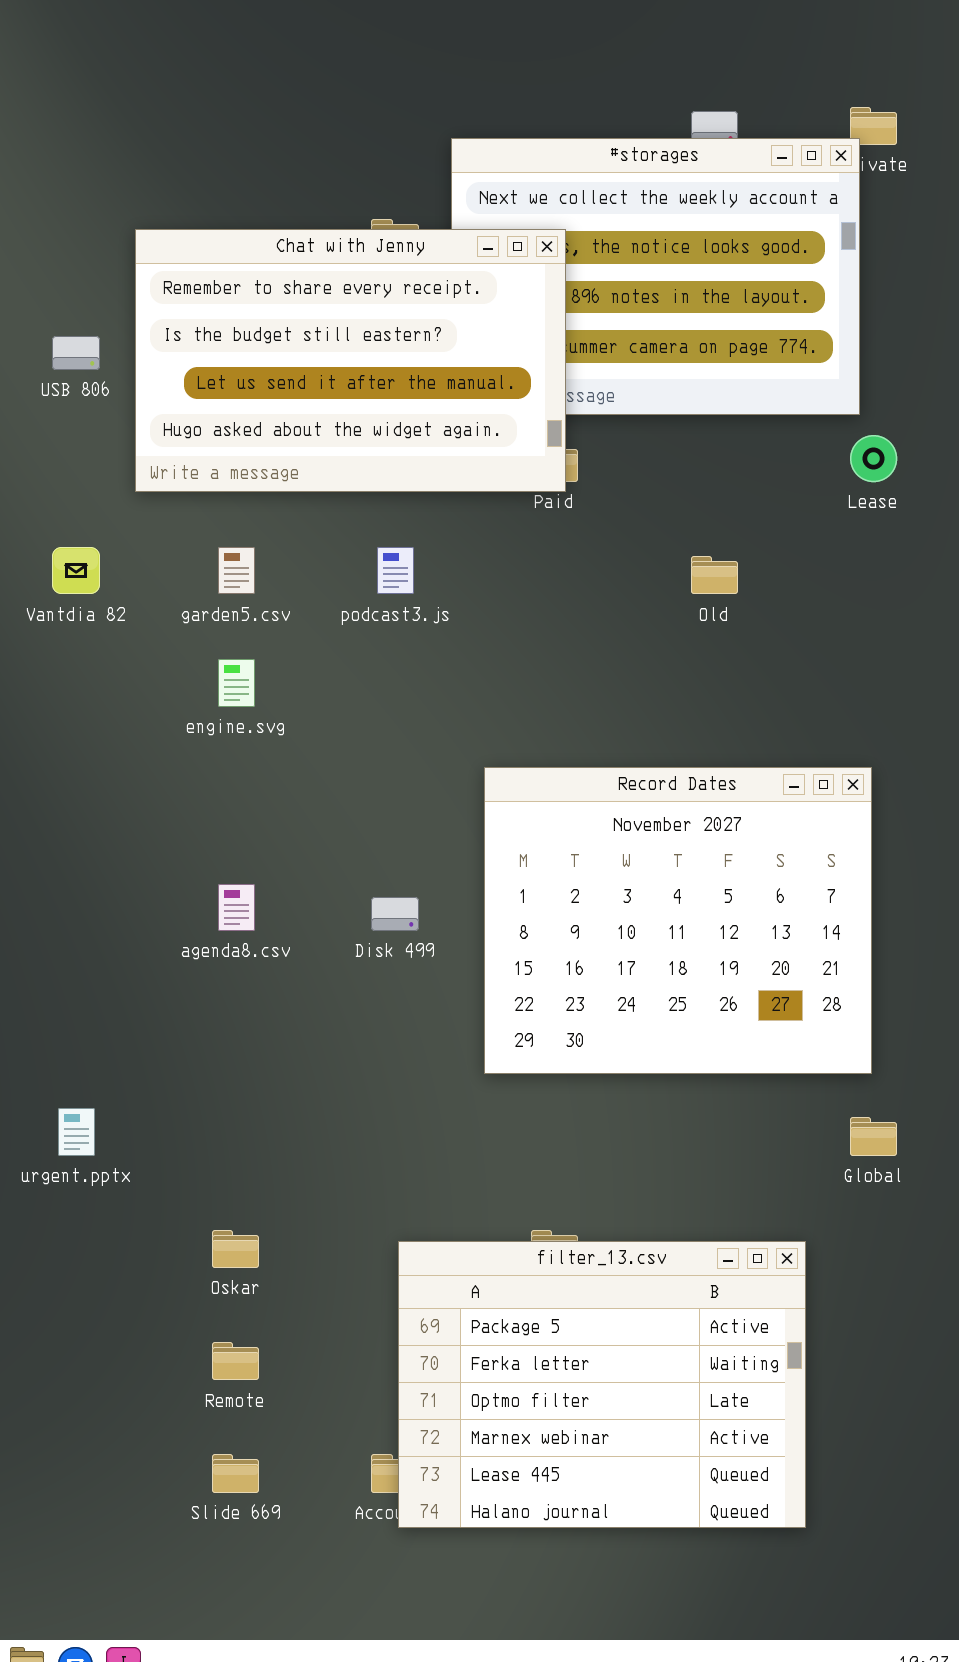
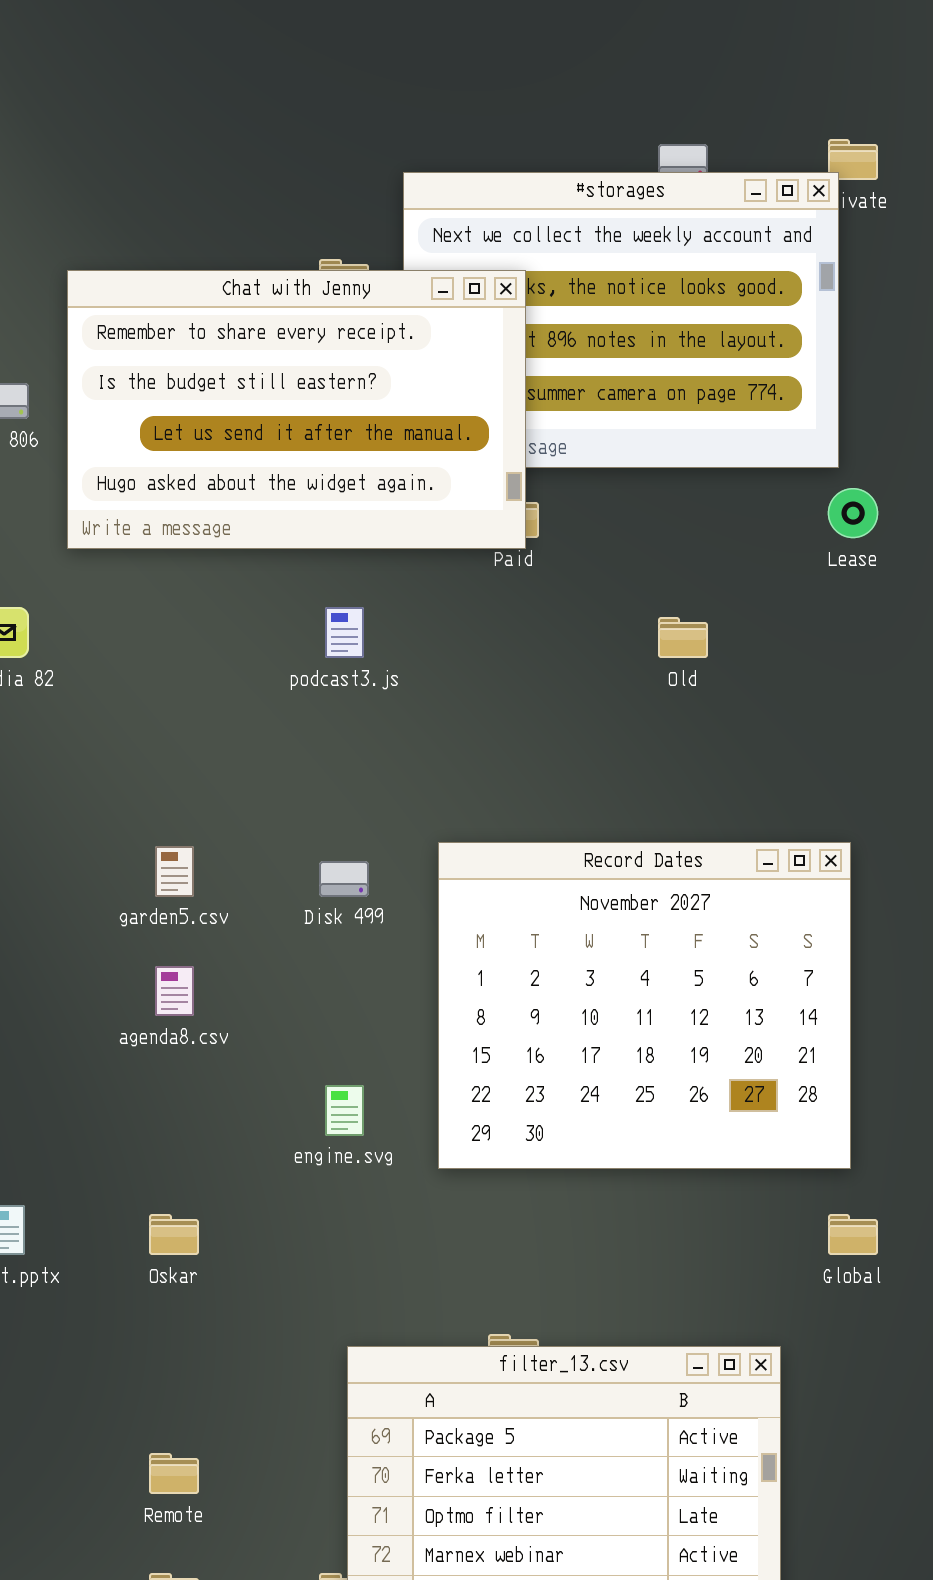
garden5.csv: [218,547,255,594] -> [155,846,194,897], moved
engine.svg: [218,659,255,707] -> [325,1085,364,1136], moved
Disk 499: [371,897,419,931] -> [319,861,369,897], moved
Oskar: [212,1230,259,1268] -> [149,1214,199,1255], moved

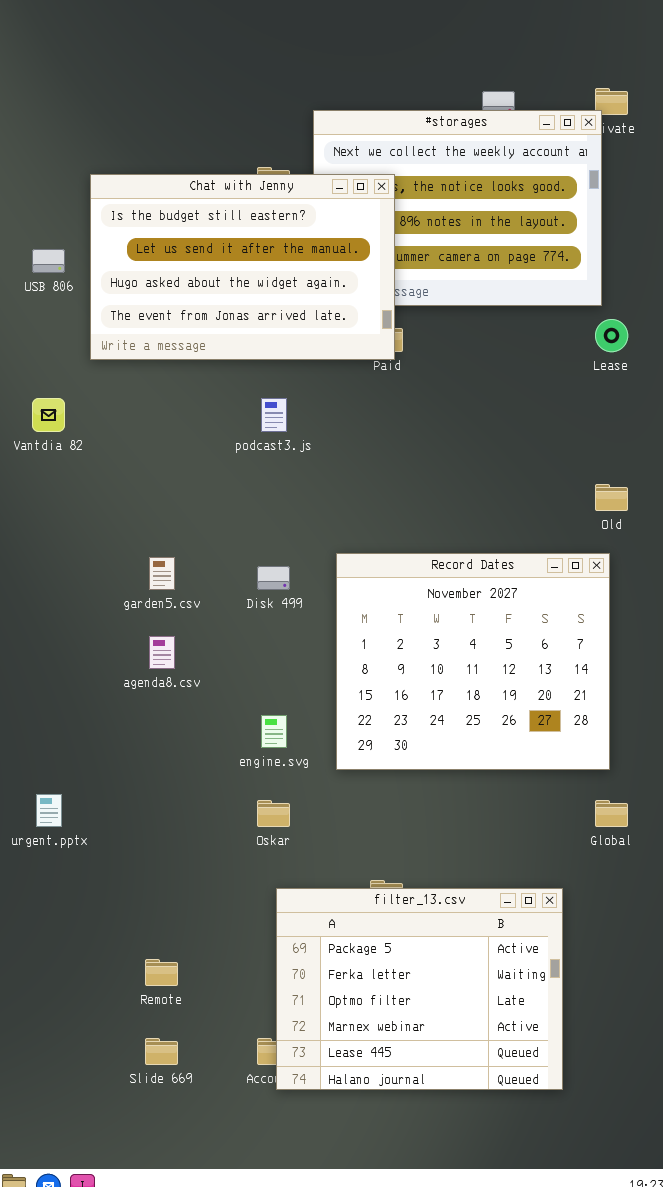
Chat with Jenny: [67,270,526,549] -> [90,174,395,360], scrolled down 1 row
Old: [658,617,708,658] -> [595,484,628,511], moved
Oskar: [149,1214,199,1255] -> [257,800,290,827], moved

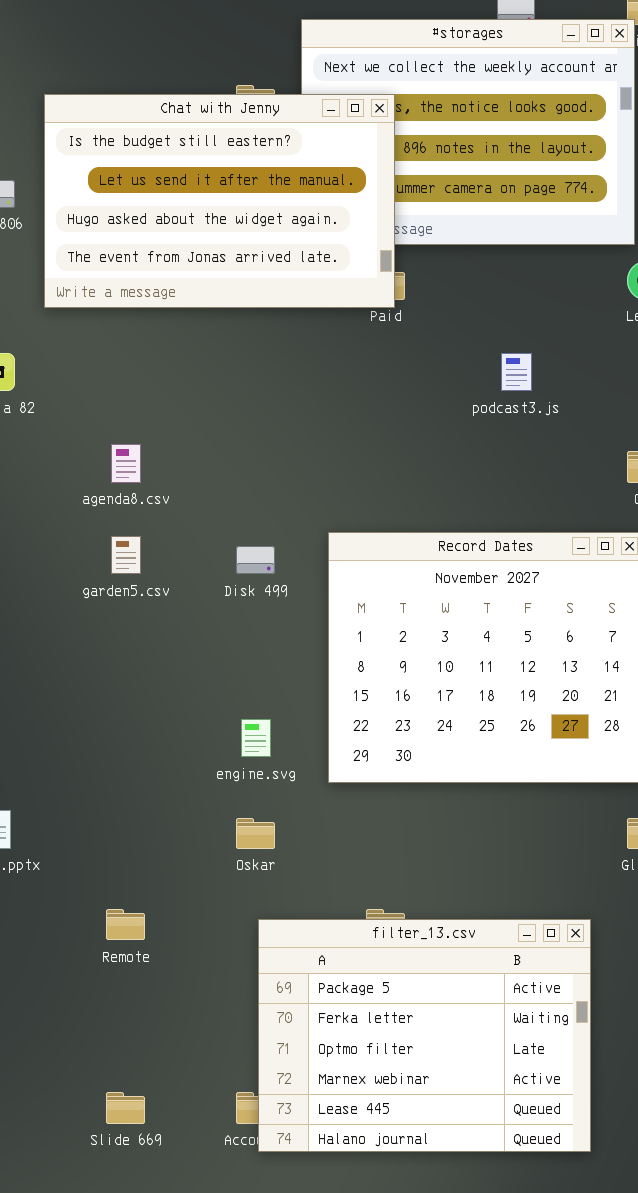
podcast3.js: [261,398,287,432] -> [501,353,532,391], moved
agenda8.csv: [149,636,175,669] -> [111,444,141,483], moved
Remote: [145,959,178,986] -> [106,909,145,940], moved

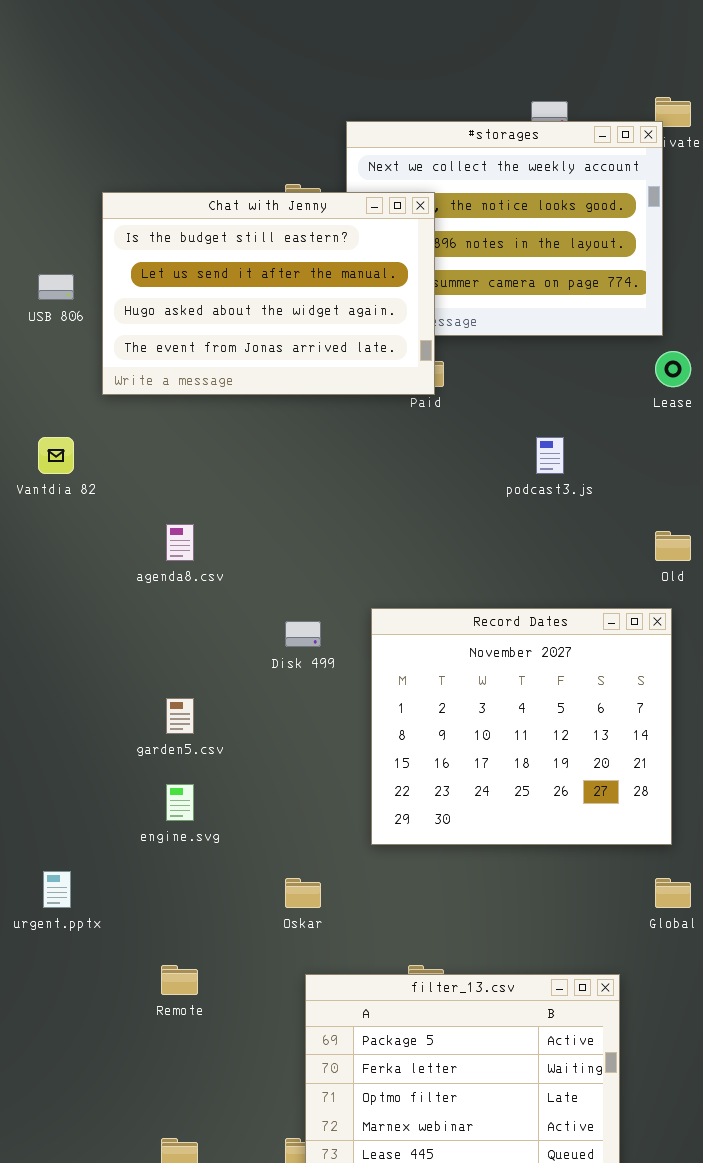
garden5.csv: [111,536,141,574] -> [166,698,194,734], moved
engine.svg: [241,719,271,757] -> [166,784,194,821], moved

